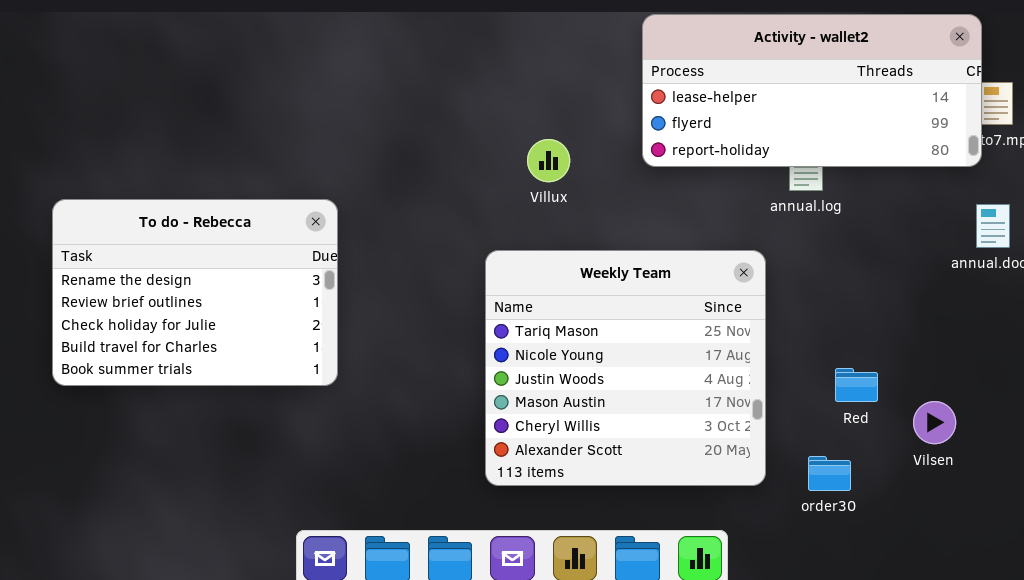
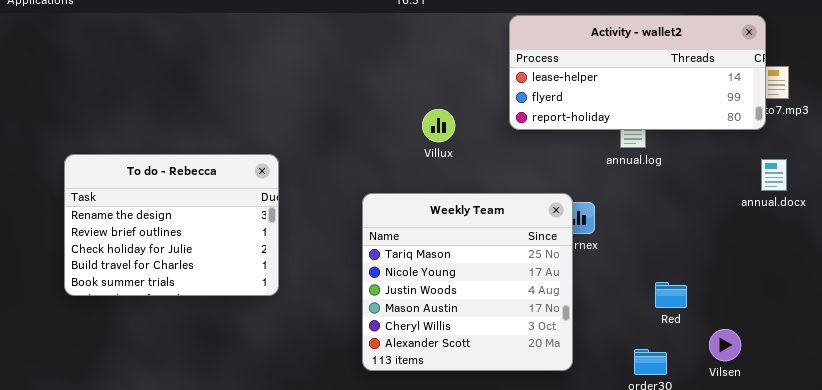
Weekly Team: [485,250,766,486] -> [362,193,573,371], moved
Vilsen: [913,401,956,444] -> [709,329,741,361], moved

